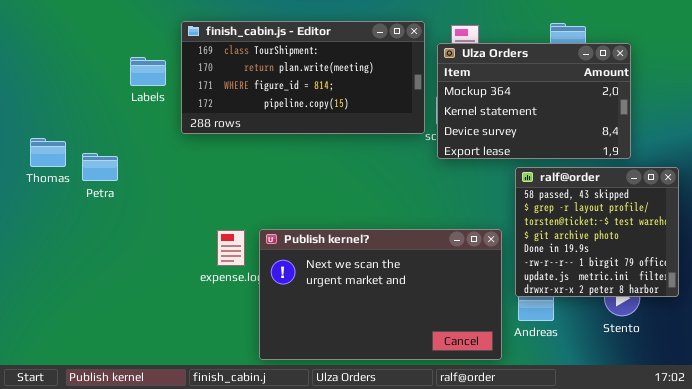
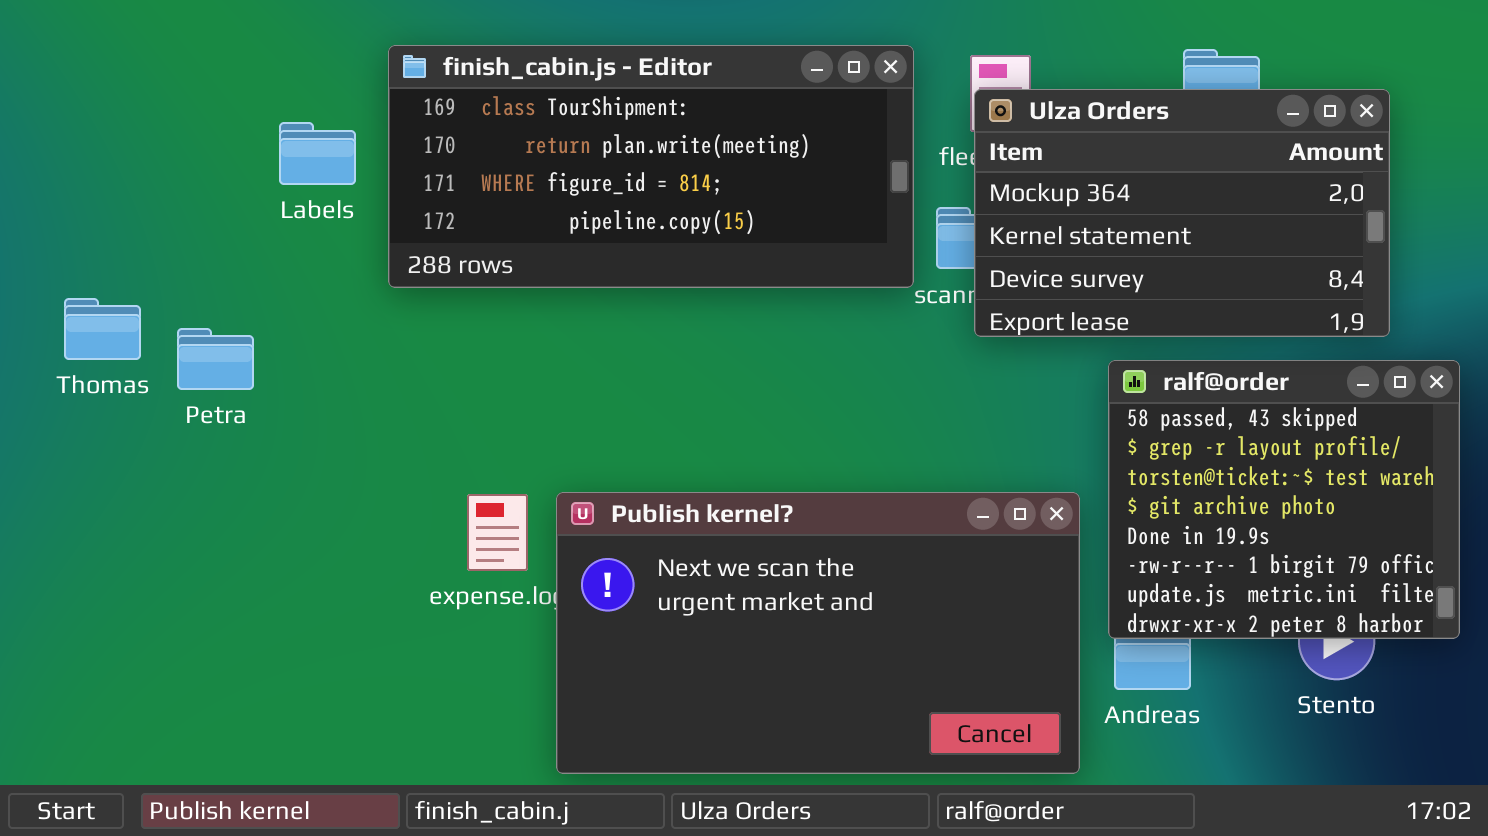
Ulza Orders: [437,43,631,159] -> [974,89,1390,337], moved

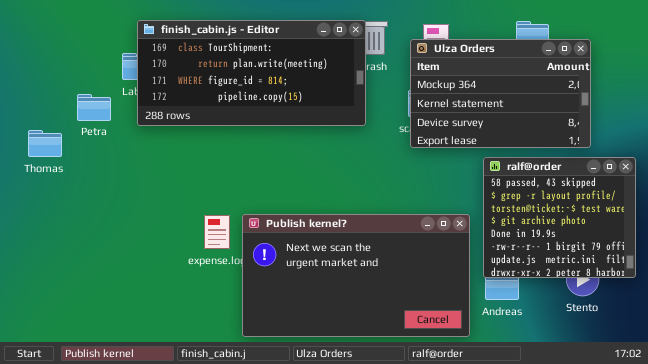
finish_cabin.js - Editor: [388,45,914,288] -> [137,20,366,126], moved
Ulza Orders: [974,89,1390,337] -> [410,39,591,148], moved
Petra: [177,328,254,390] -> [77,94,111,121], moved

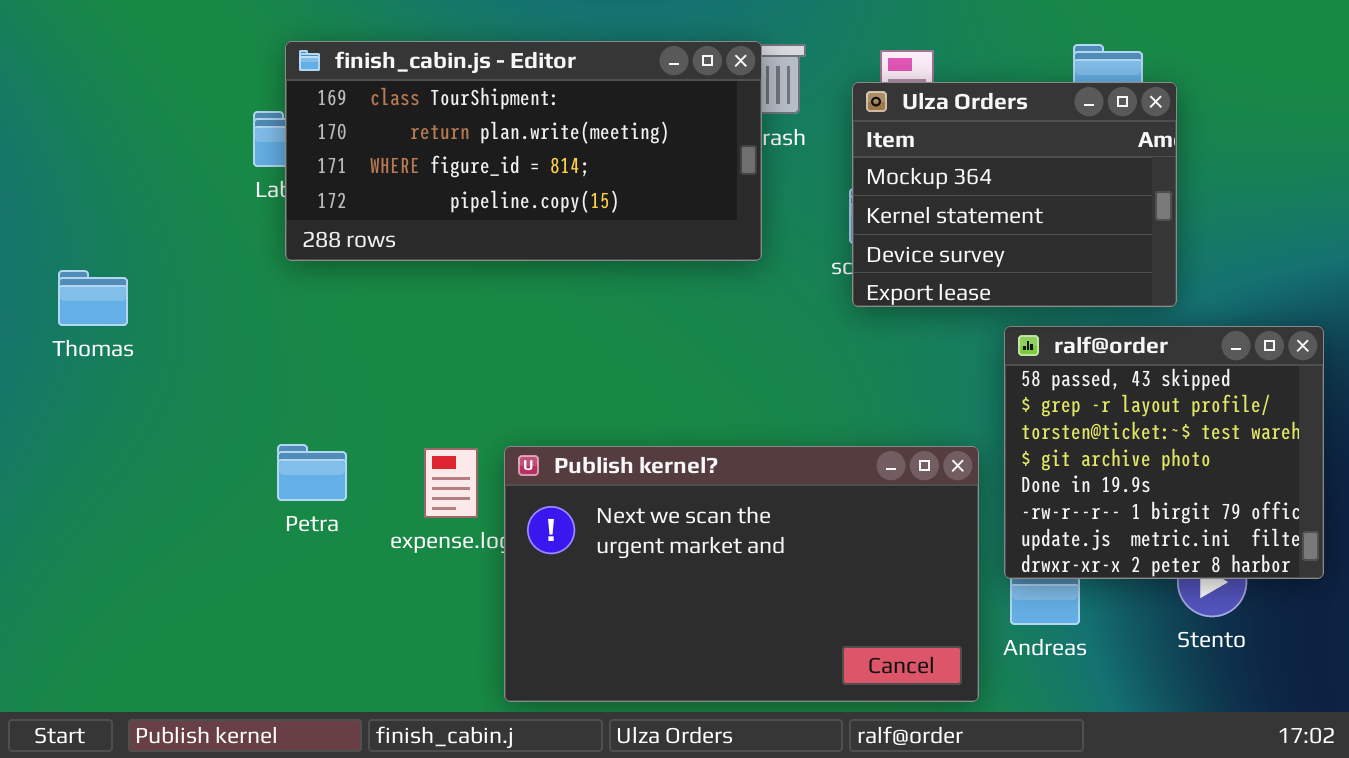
Ulza Orders: [410,39,591,148] -> [852,82,1177,307], resized
Petra: [77,94,111,121] -> [277,444,347,501], moved

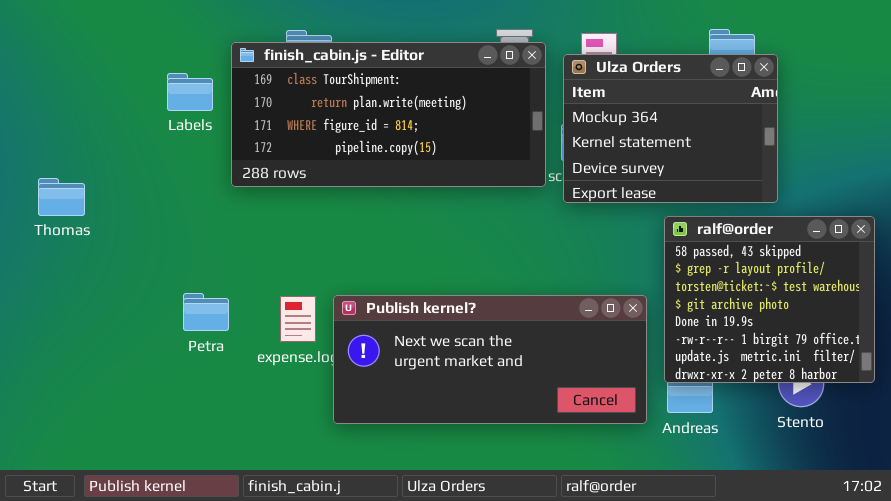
finish_cabin.js - Editor: [285,41,762,261] -> [231,42,546,187], moved
Publish kernel?: [504,446,979,702] -> [333,295,647,424], resized

